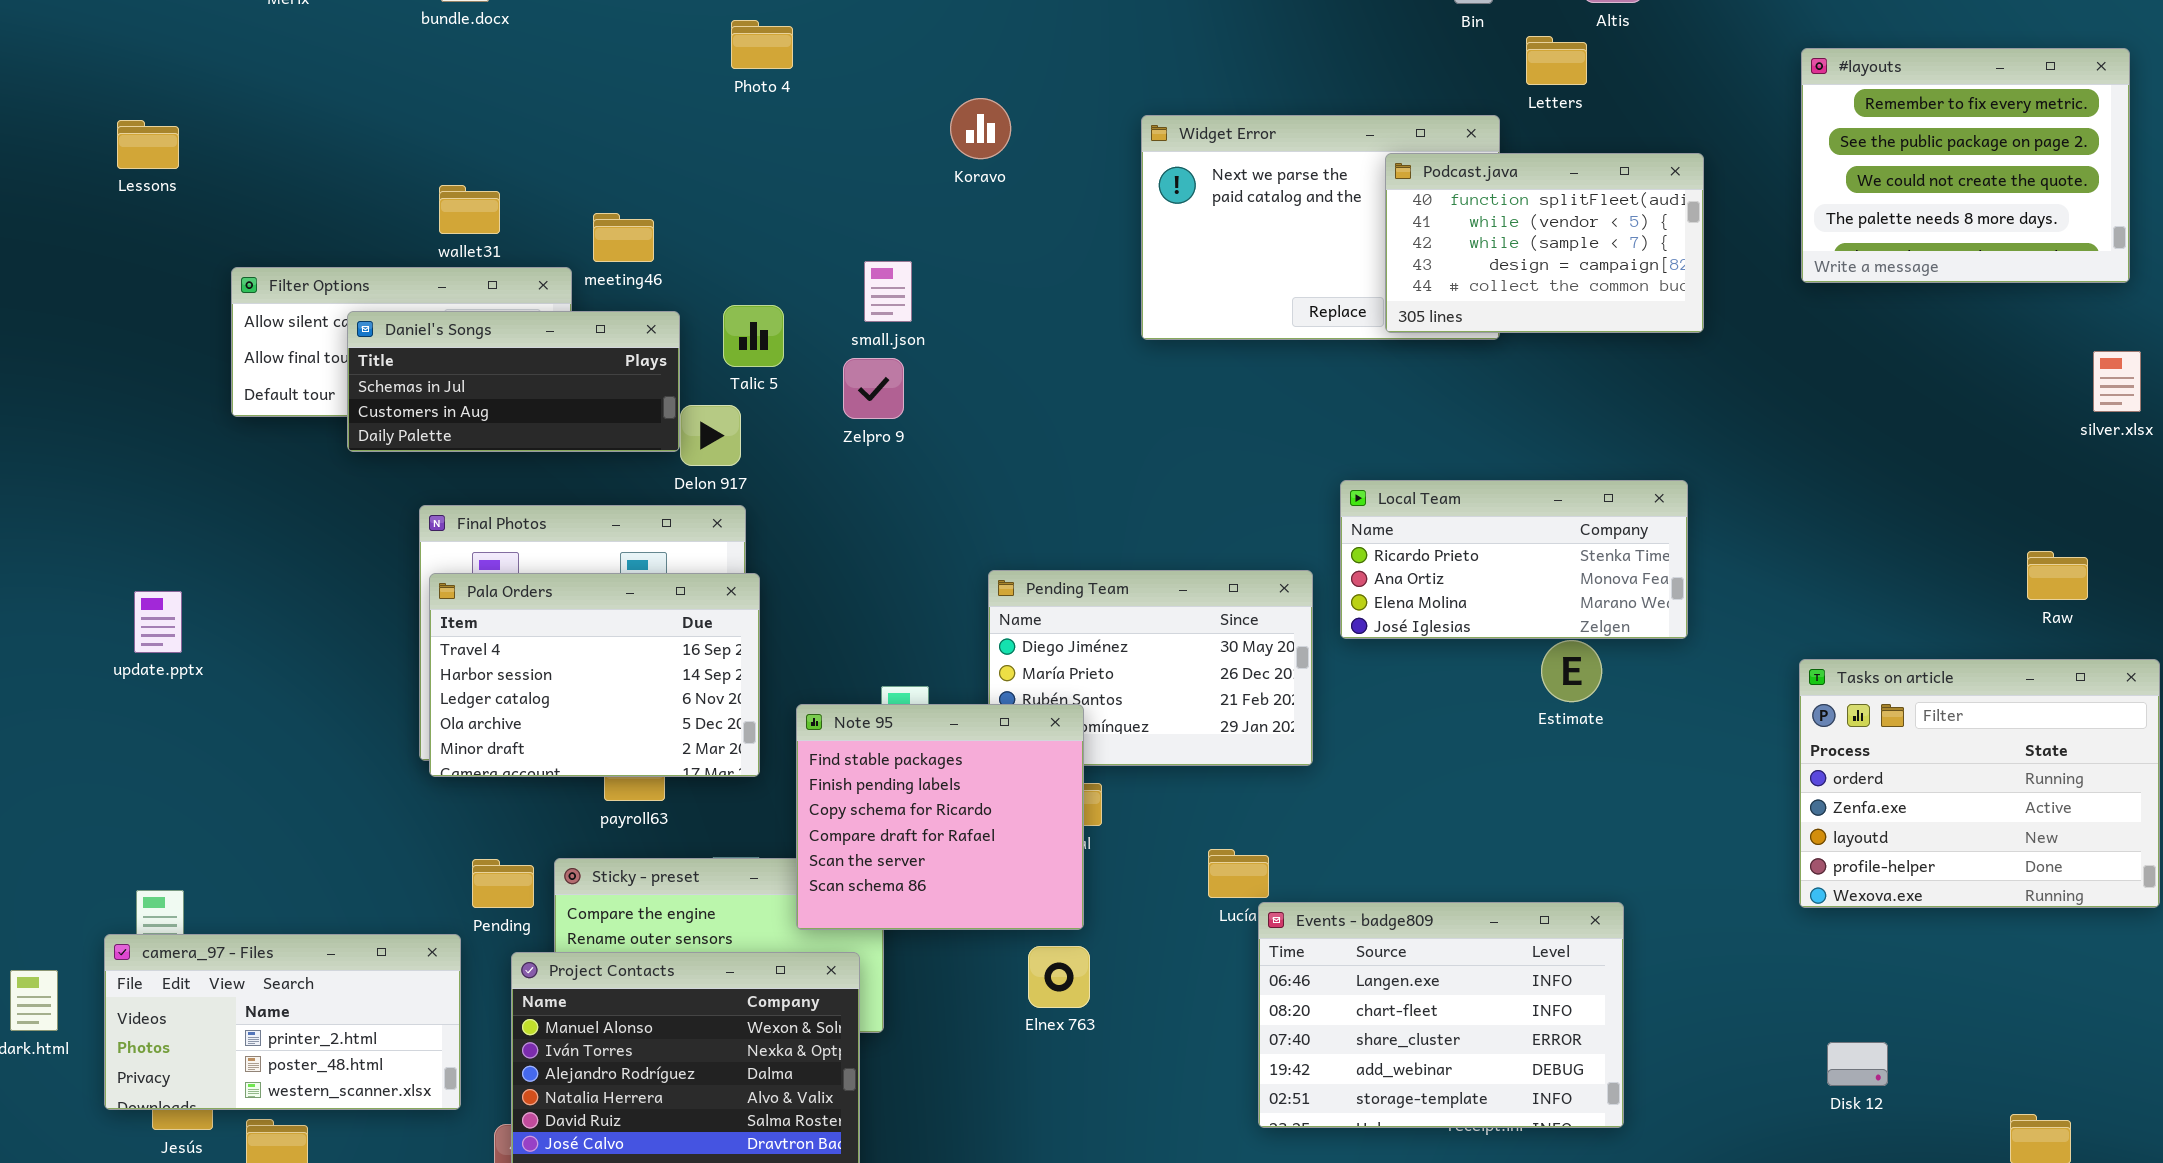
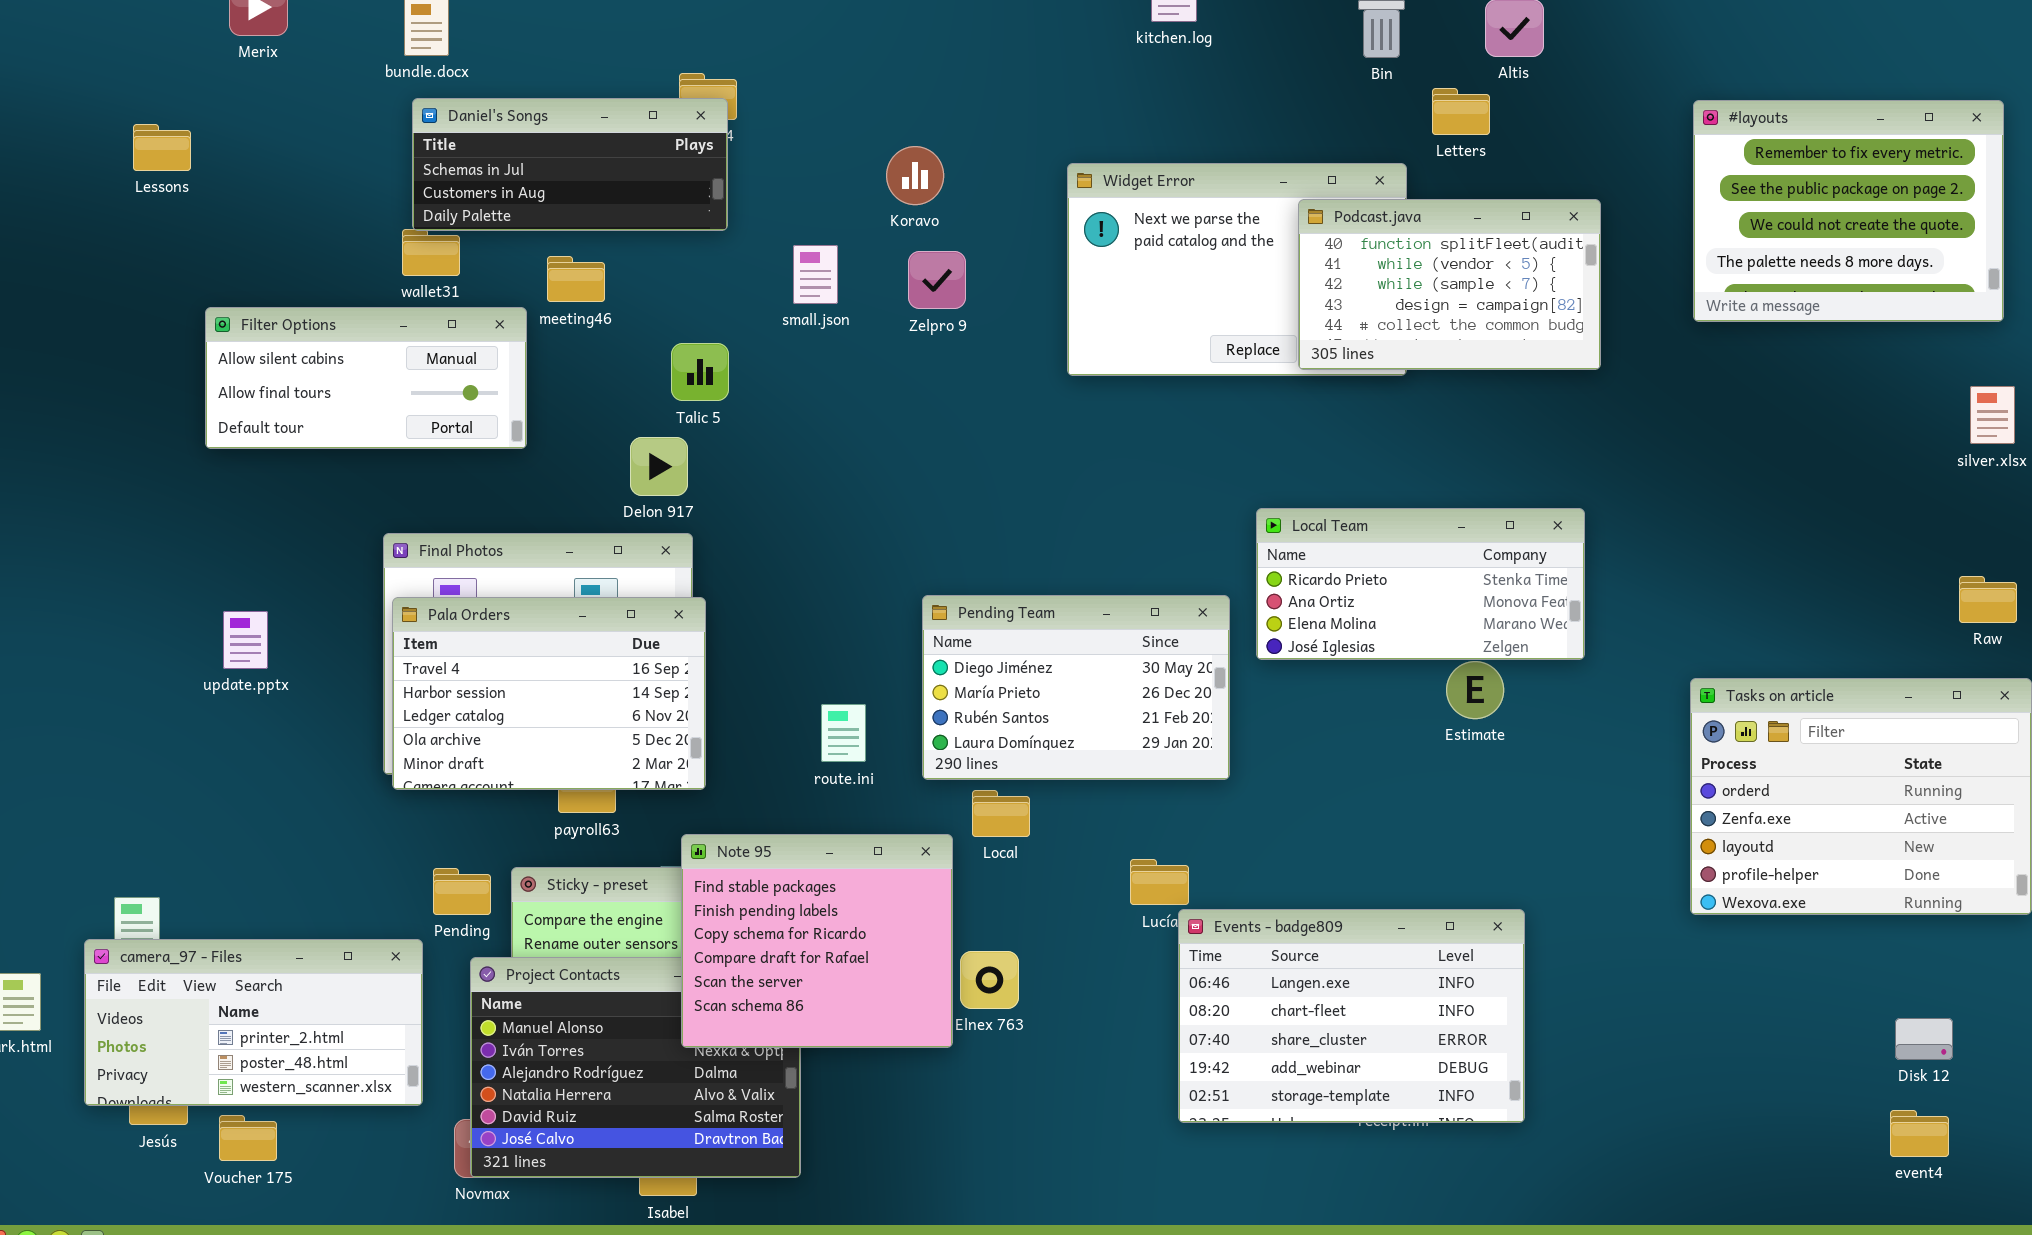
Lessons: [117,120,179,169] -> [133,124,191,171], moved
small.json: [864,261,912,322] -> [793,245,838,304], moved
Daniel's Songs: [347,311,680,452] -> [412,98,728,231], moved
Zelpro 9: [843,358,904,419] -> [908,251,966,309], moved
Raw: [2027,551,2088,600] -> [1959,576,2017,623], moved
update.pptx: [134,591,182,653] -> [223,611,268,669], moved
Note 95: [796,704,1084,930] -> [681,834,953,1048], moved
Disk 12: [1827,1042,1888,1086] -> [1895,1018,1953,1060], moved

